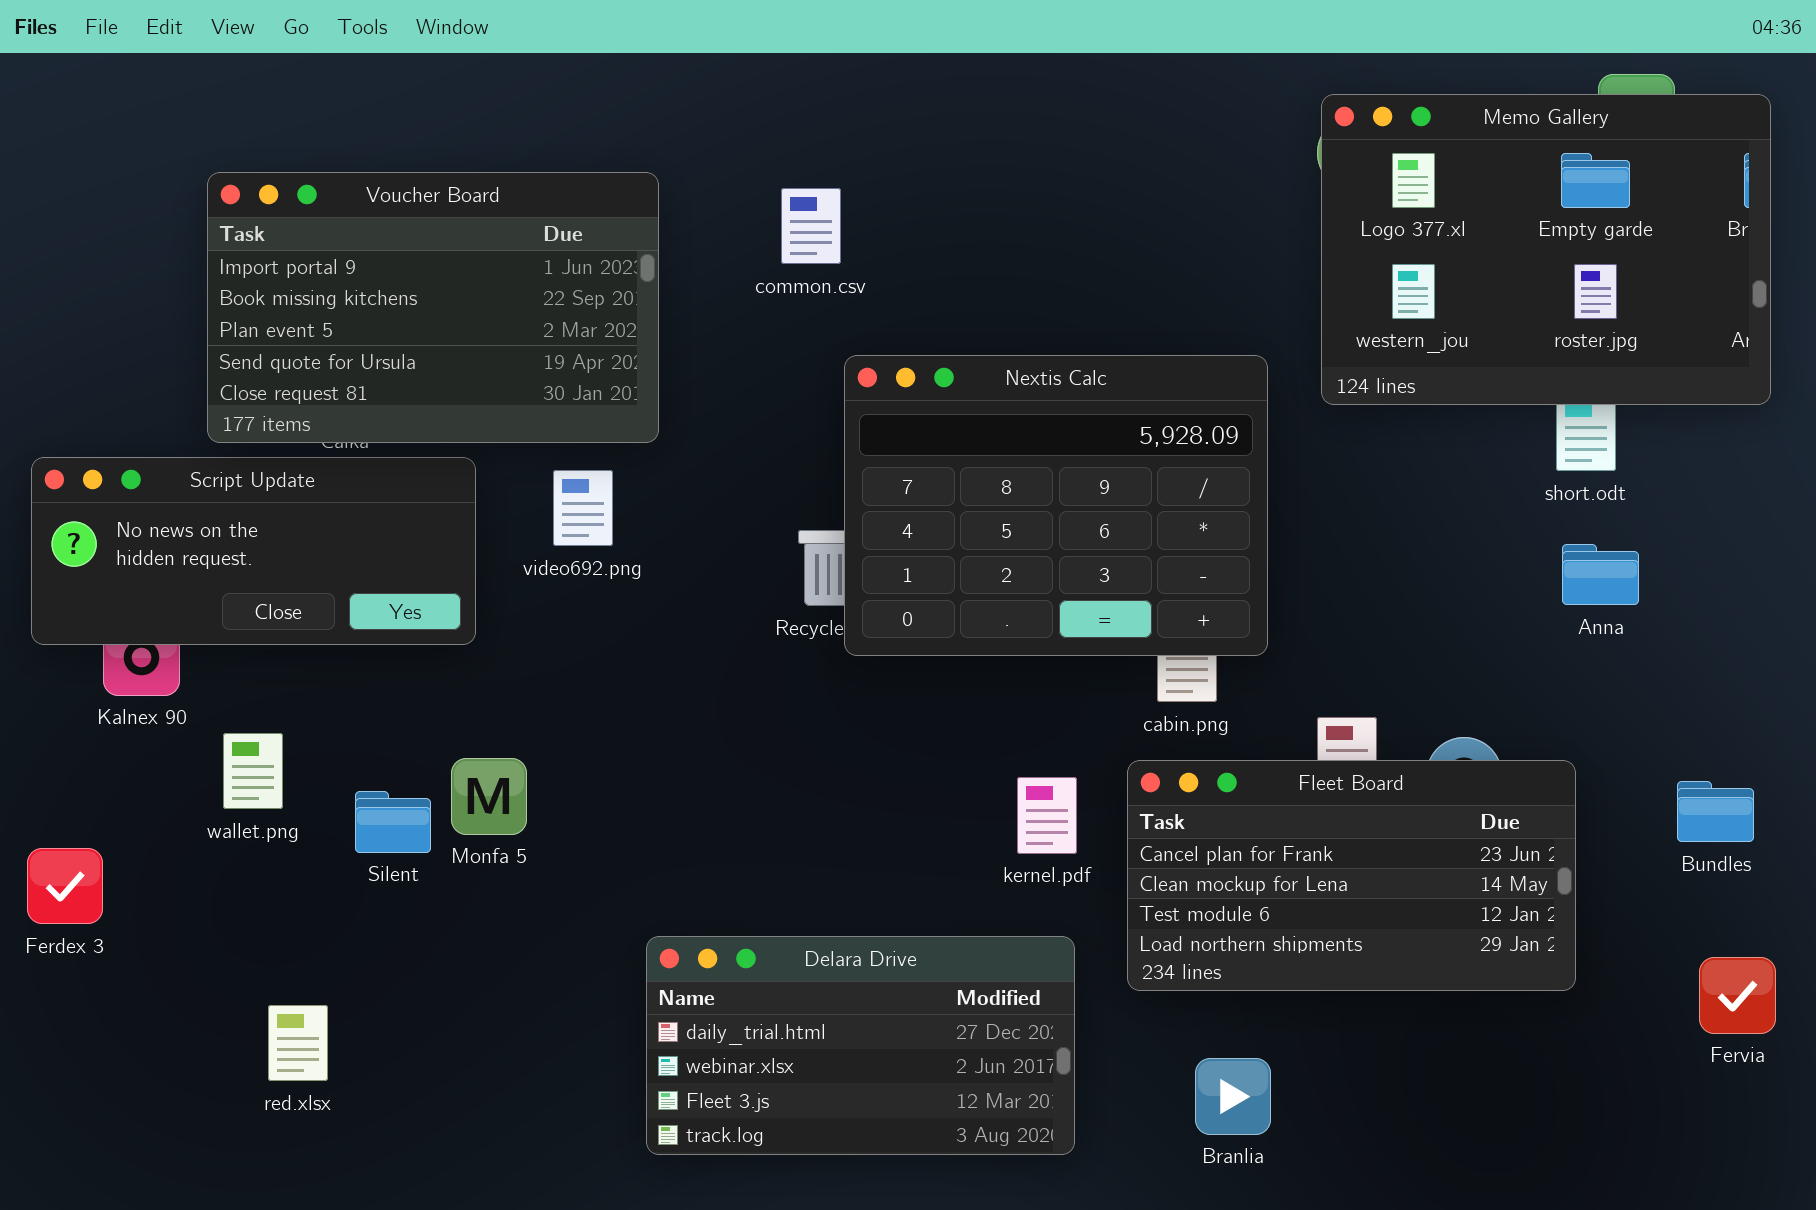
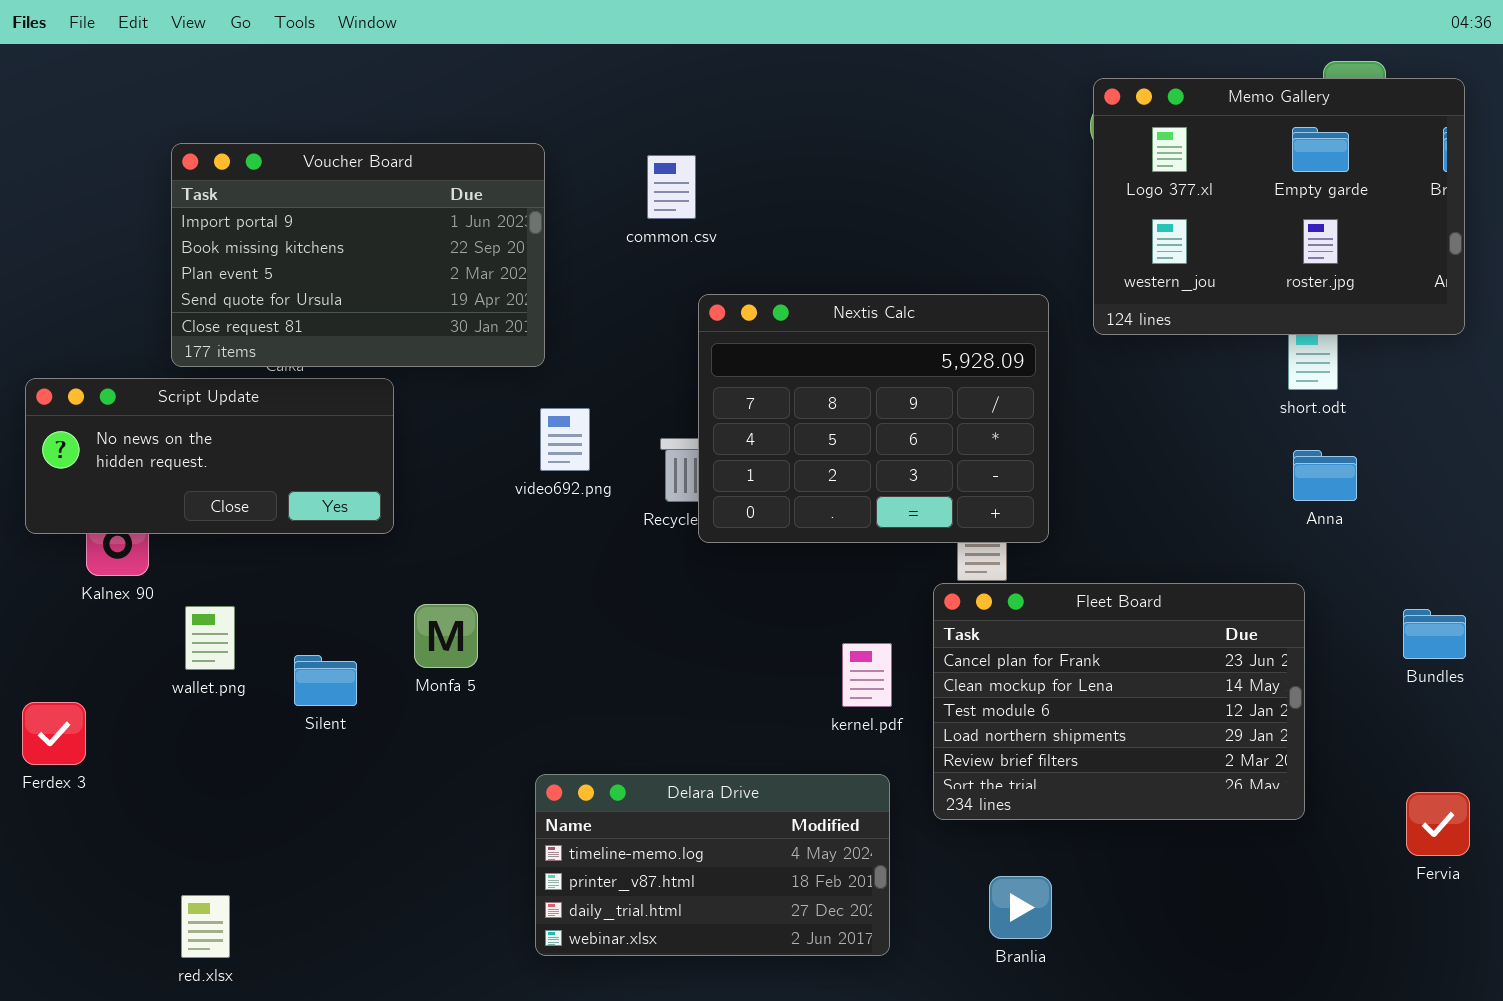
video692.png: [553,470,613,546] -> [540,408,590,471], moved
Monfa 5: [451,758,527,835] -> [414,604,478,668], moved
Fleet Board: [1127,760,1576,991] -> [933,583,1305,820], resized
Bundles: [1677,781,1754,842] -> [1403,609,1466,659], moved
Delara Drive: [646,936,1075,1155] -> [535,774,890,956], scrolled up 2 rows
red.xlsx: [268,1005,328,1081] -> [181,895,230,958], moved

